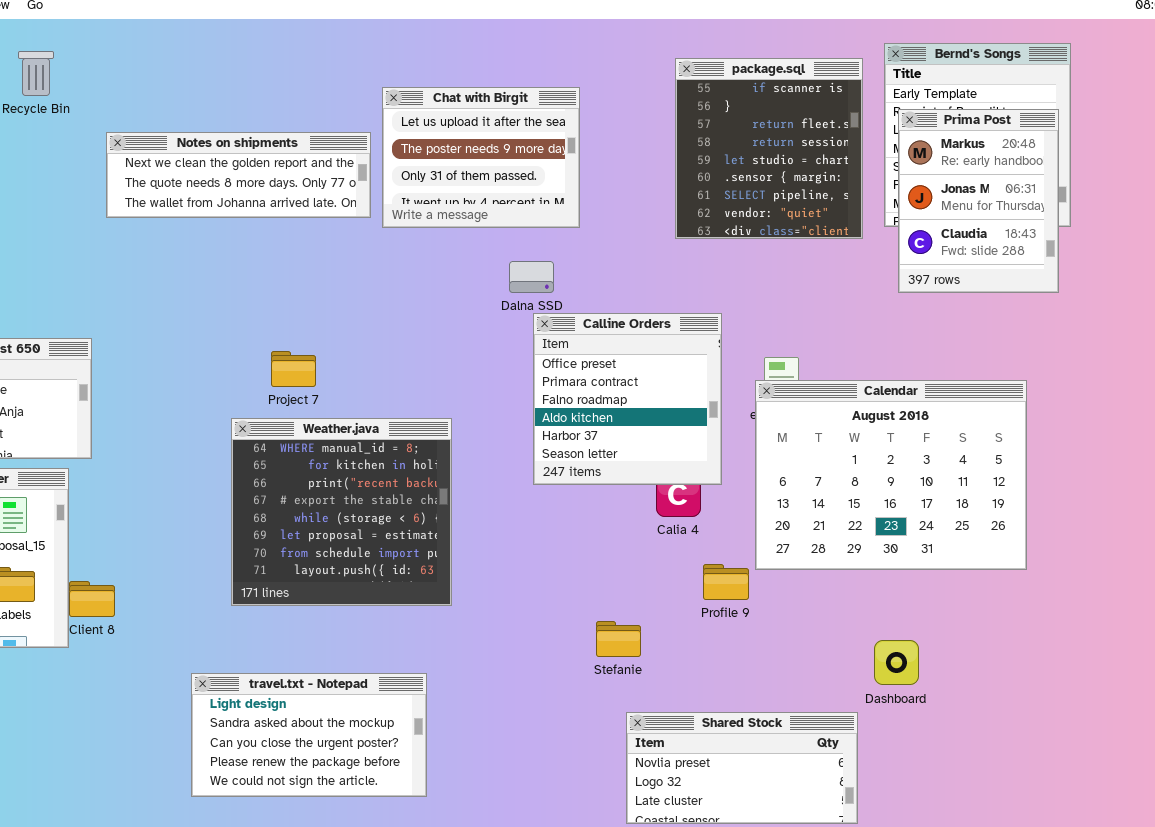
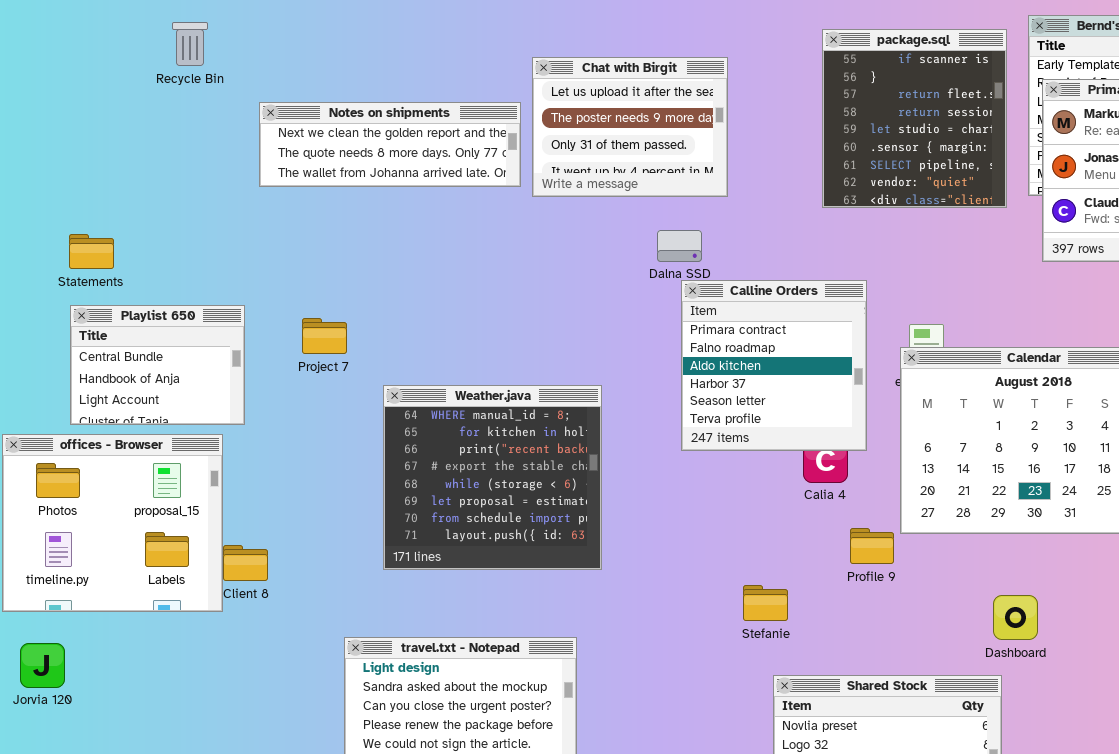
Calline Orders: [533,313,722,485] -> [681,280,867,451], scrolled down 1 row
Project 7: [271,351,316,387] -> [302,318,347,354], moved
Dashboard: [874,640,919,685] -> [993,595,1038,640], moved

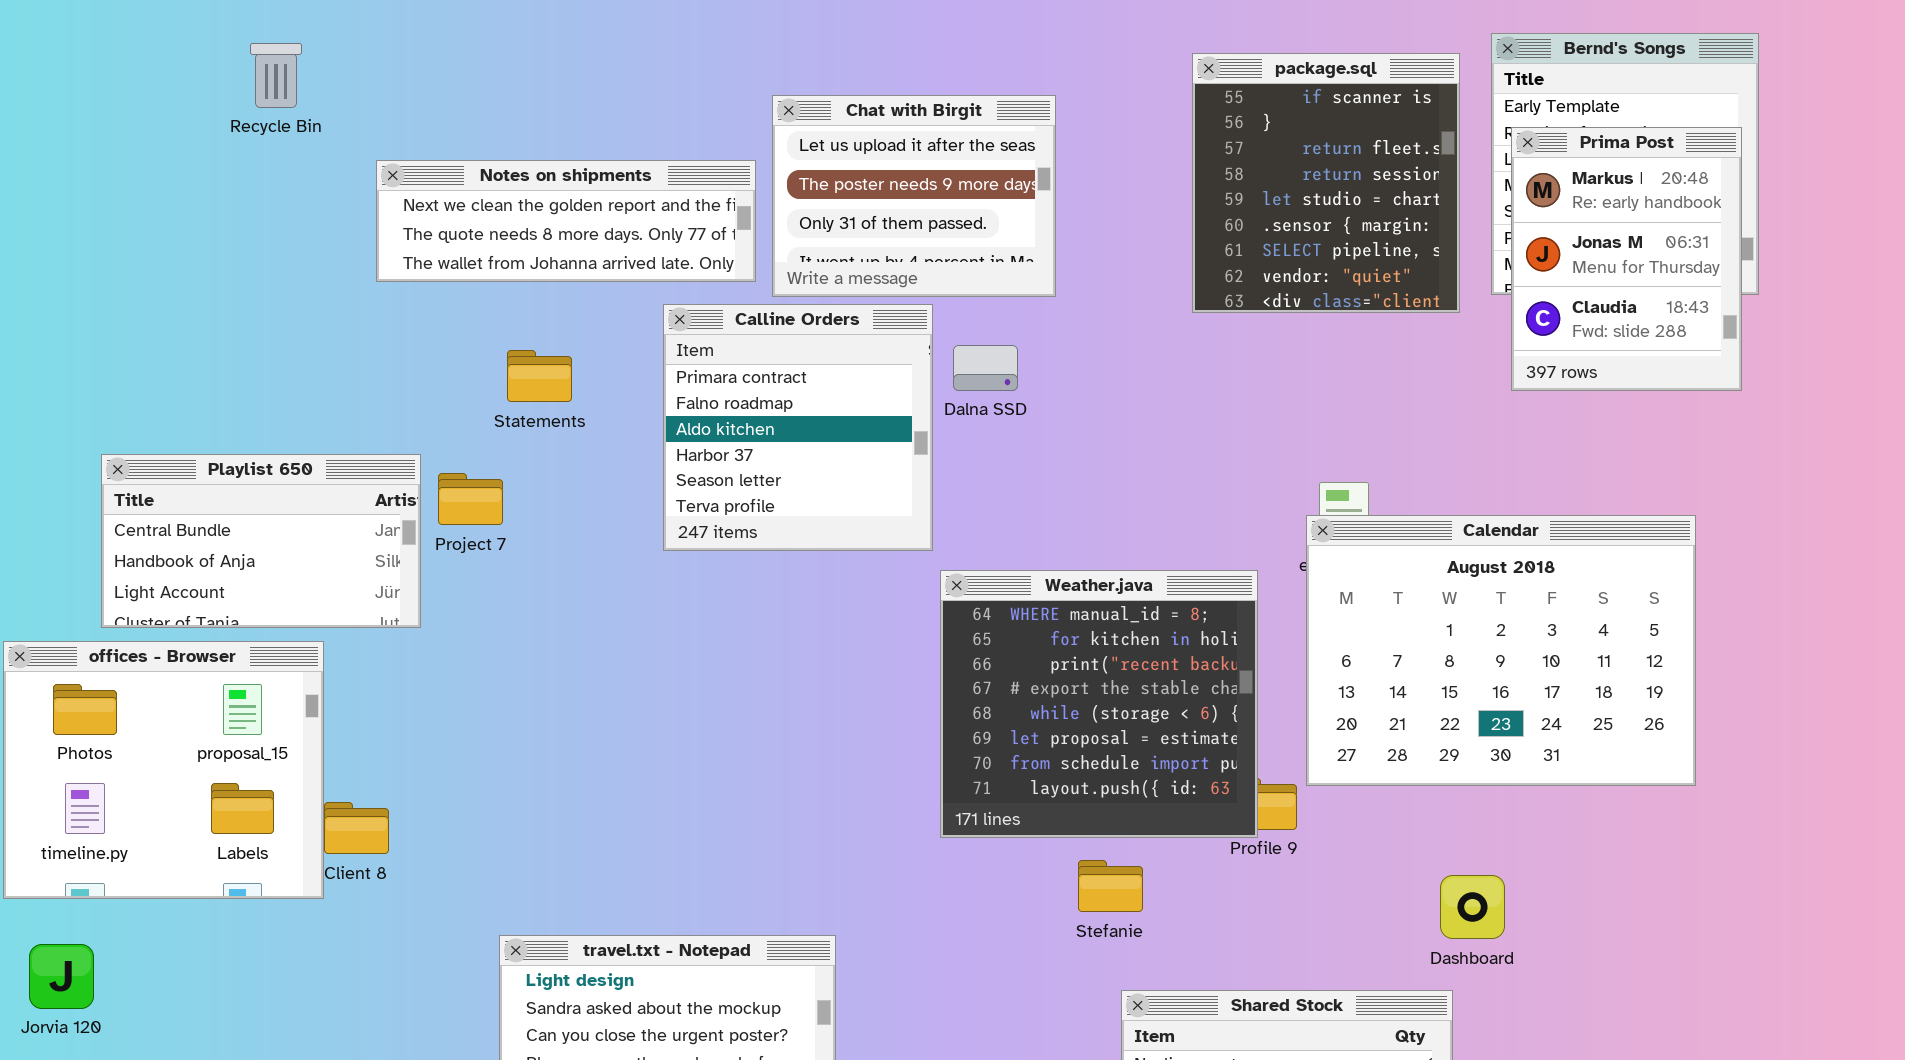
Statements: [69,234,114,269] -> [507,350,572,402], moved
Calline Orders: [681,280,867,451] -> [663,304,933,551], moved
Playlist 650: [70,305,245,425] -> [101,454,421,628], resized
Weather.java: [383,385,602,570] -> [940,570,1258,838], moved

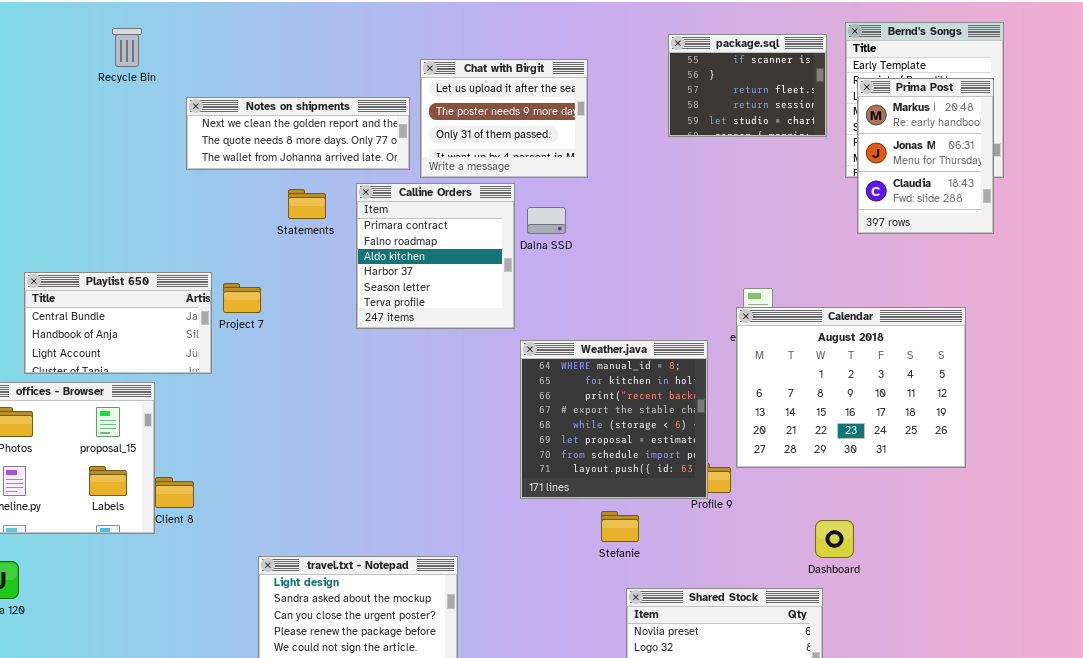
package.sql: [1192,53,1460,313] -> [668,34,827,137], resized
Statements: [507,350,572,402] -> [288,189,326,219], moved

